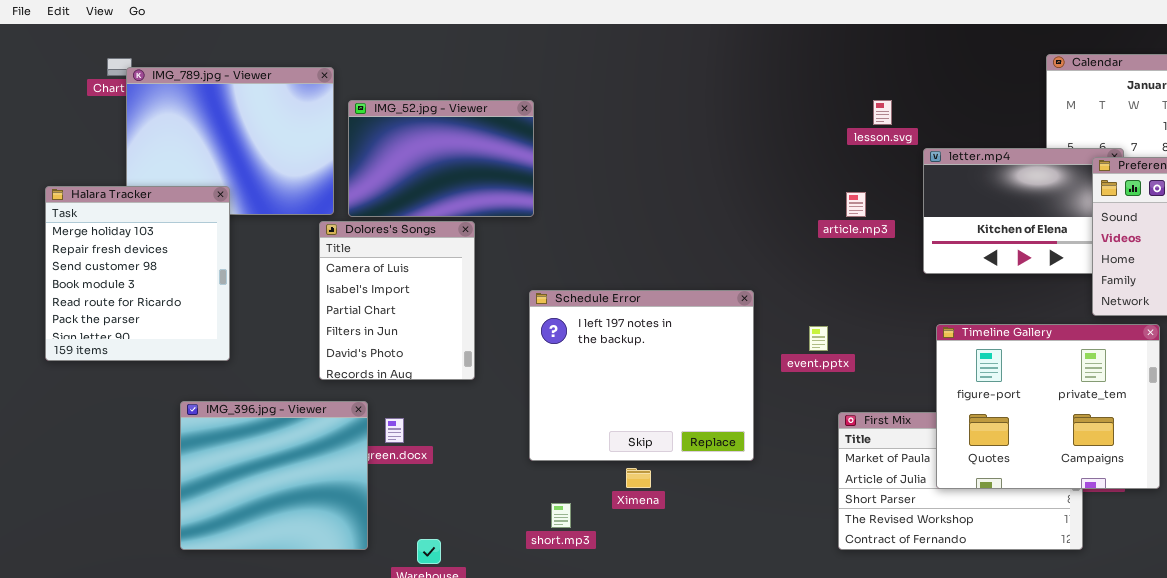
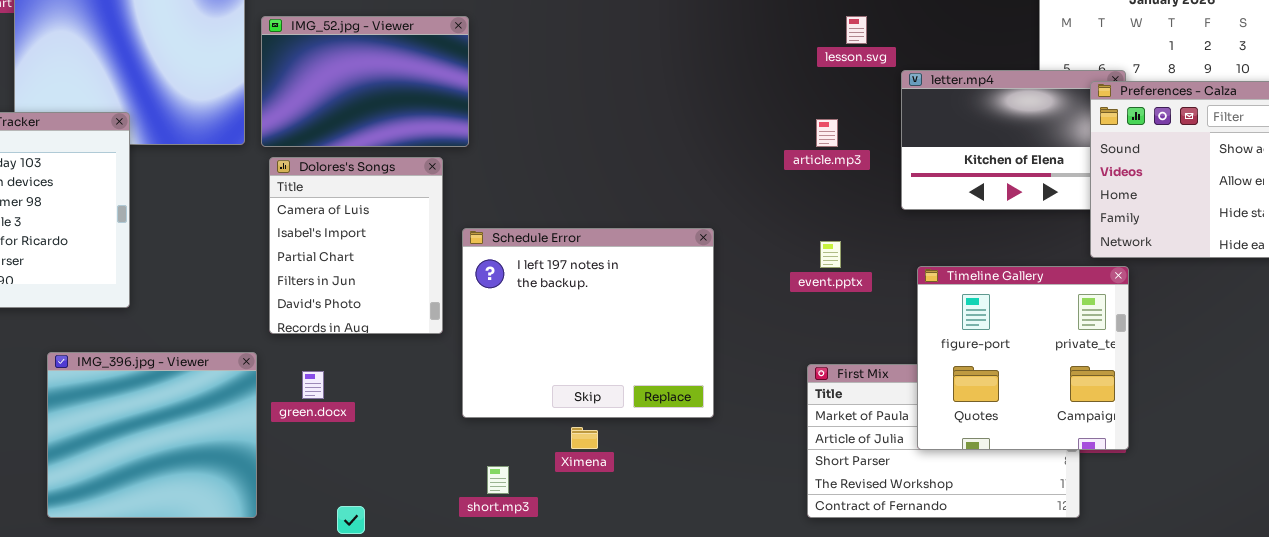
Dolores's Songs: [319,221,475,380] -> [269,157,443,334], moved
Timeline Gallery: [936,324,1160,489] -> [917,266,1129,450], resized
event.pptx: [809,326,828,351] -> [820,241,841,268], moved
IMG_396.jpg - Viewer: [180,401,368,550] -> [47,352,257,518], moved

